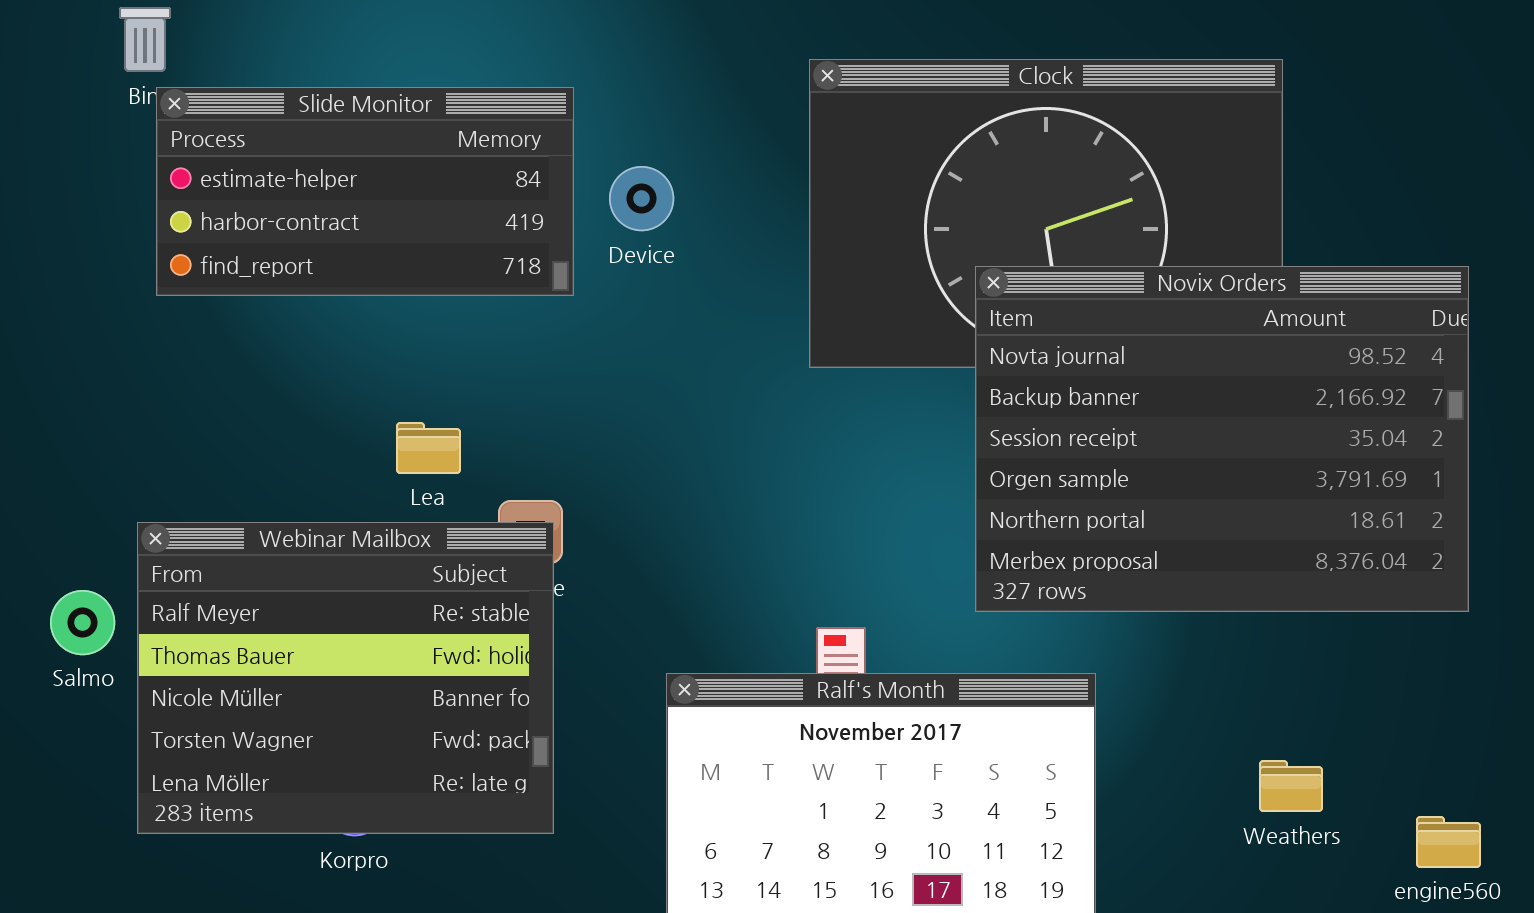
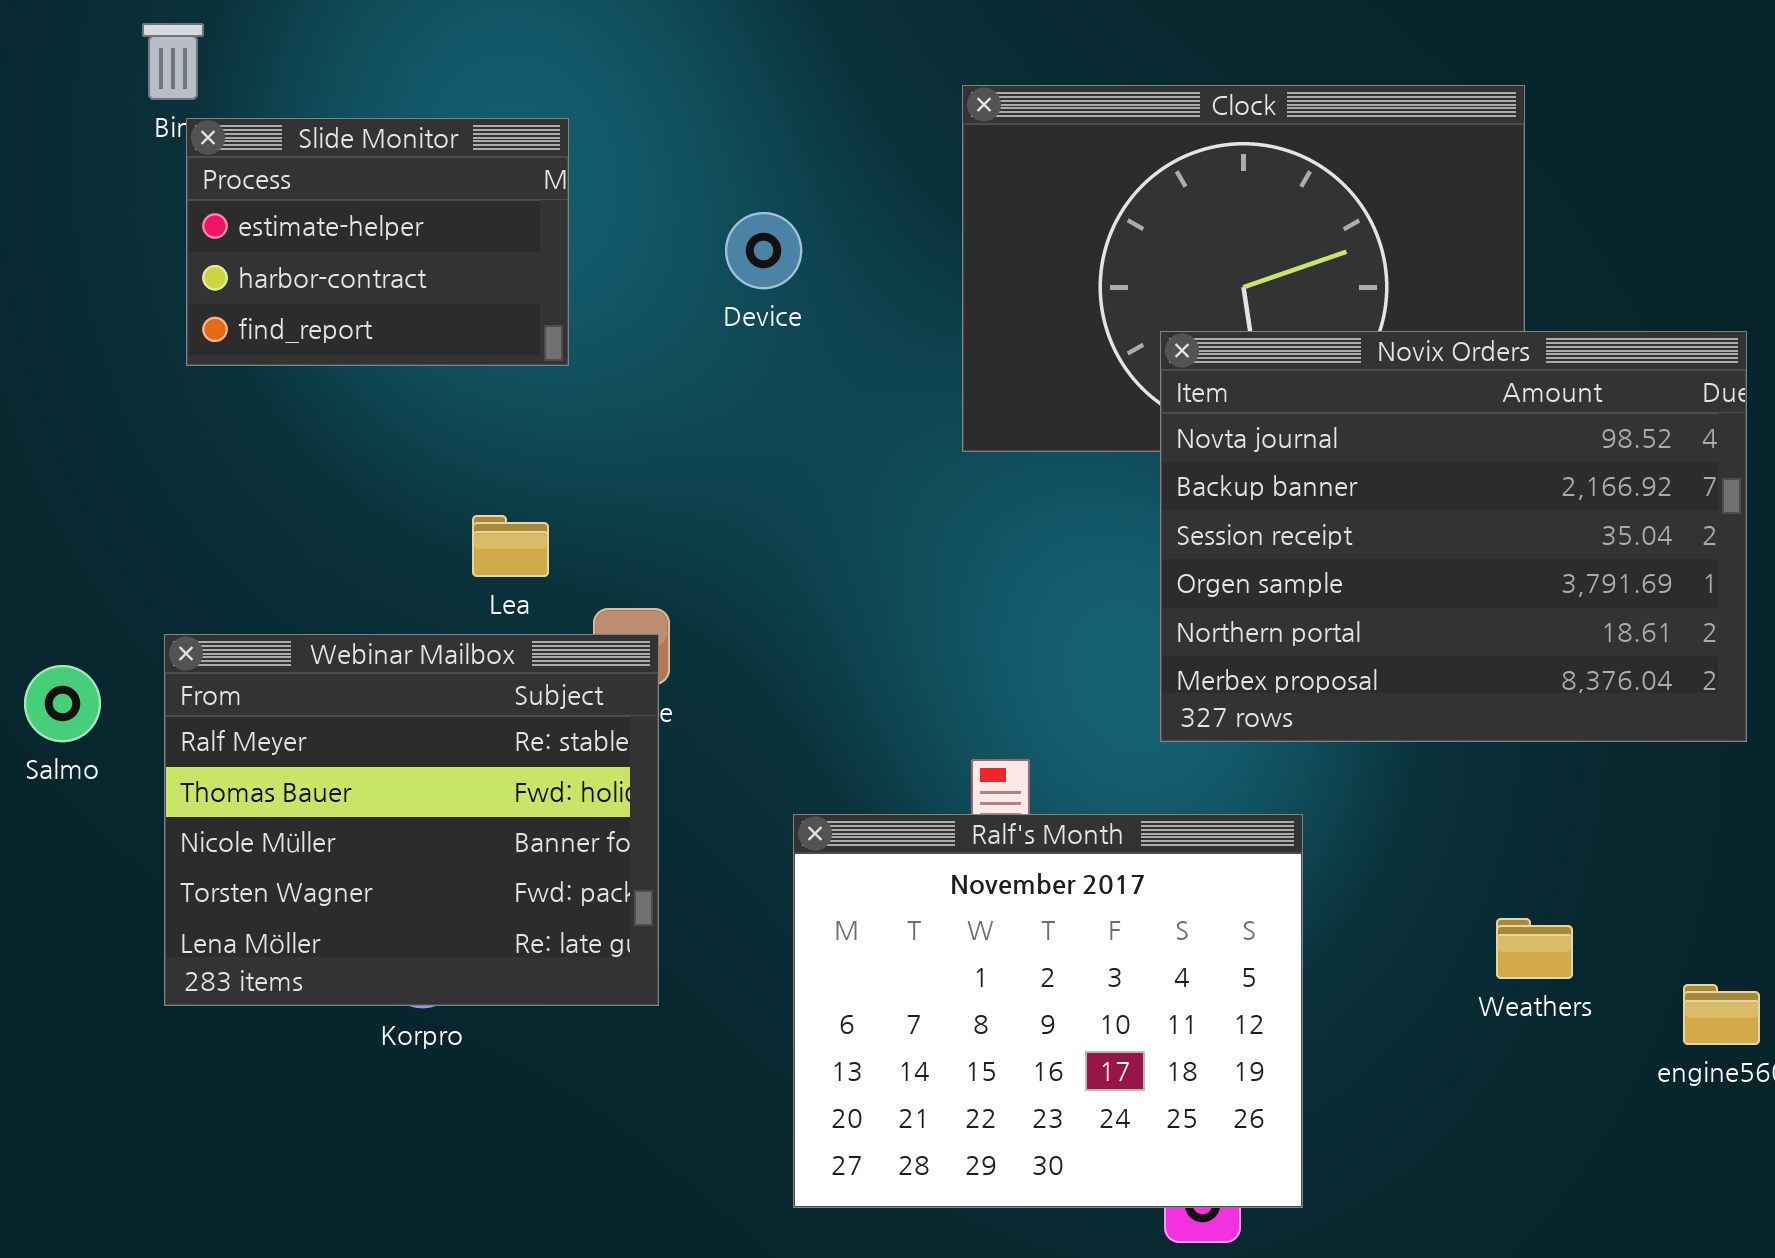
Slide Monitor: [156,87,574,296] -> [186,118,569,366], resized
Salmo: [50,590,115,655] -> [24,665,101,742], moved

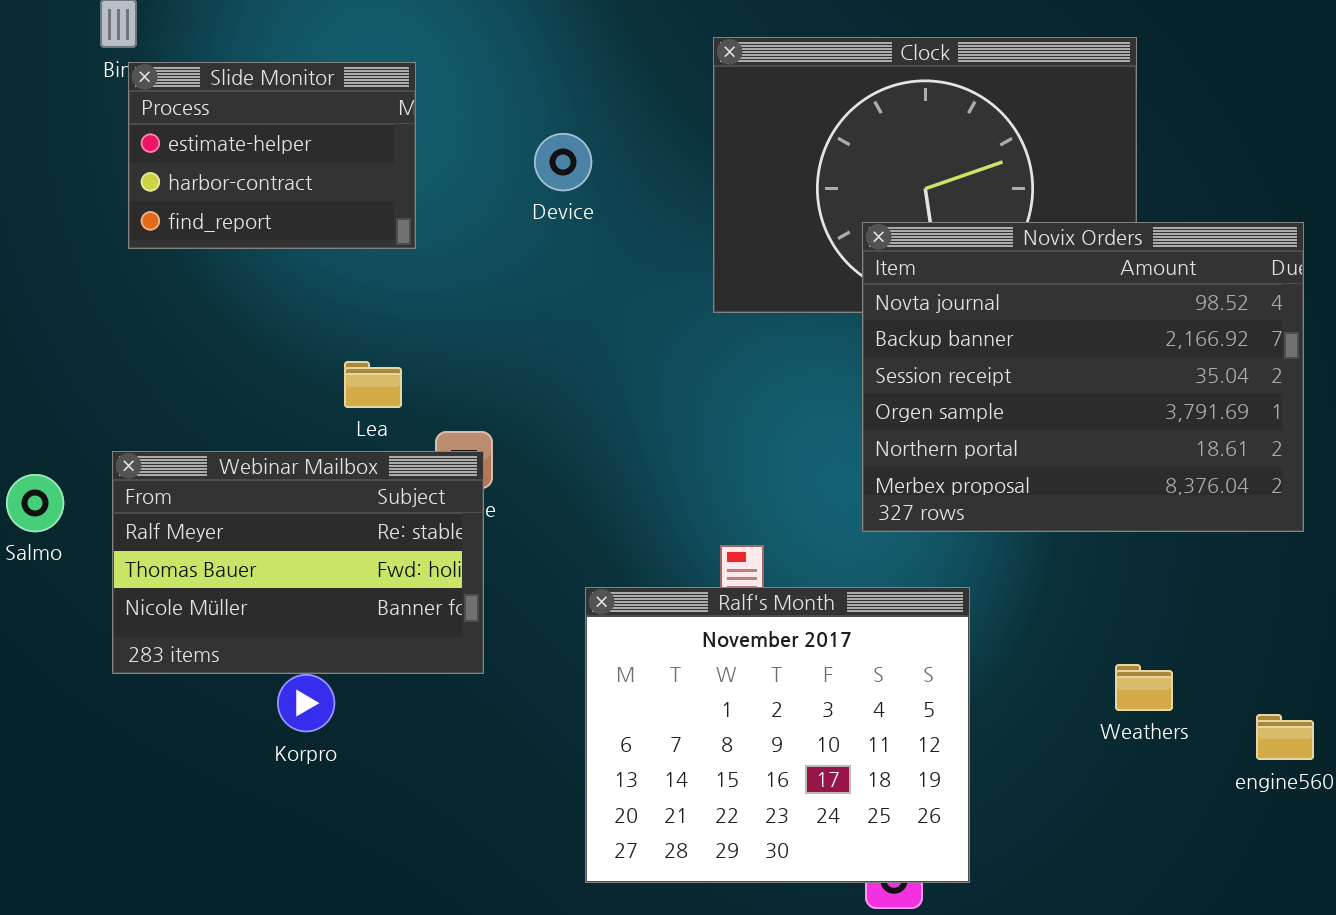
Webinar Mailbox: [164,634,659,1006] -> [112,451,484,674], resized

